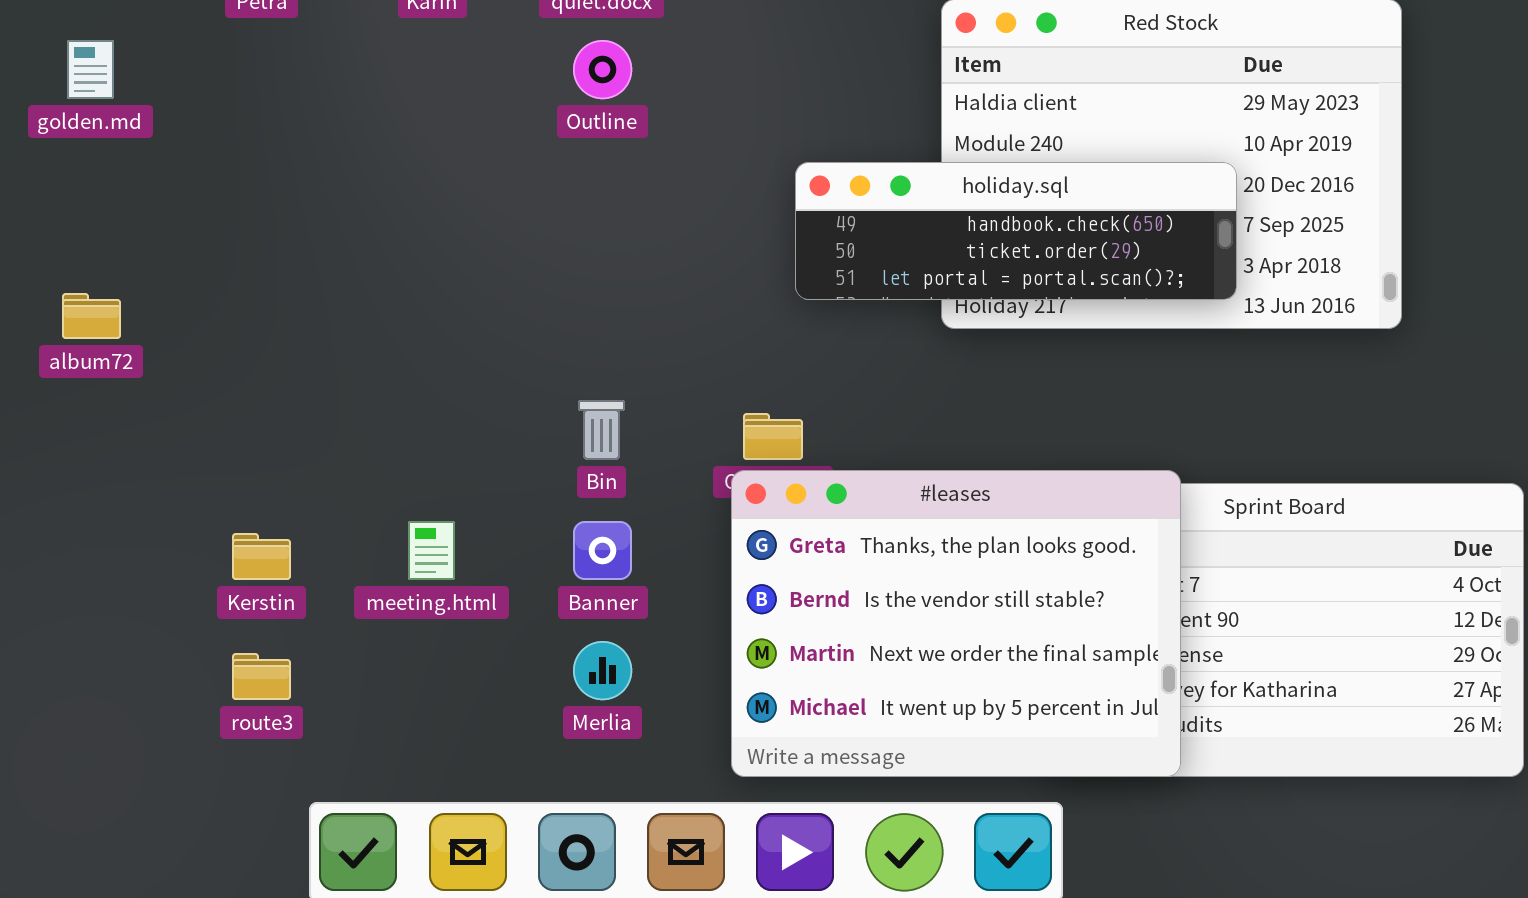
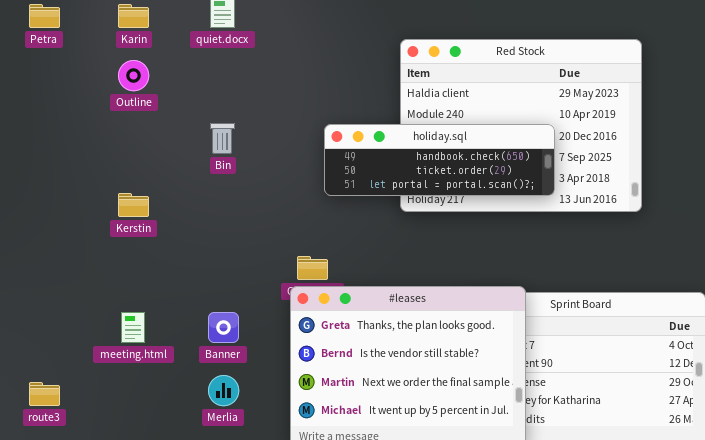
Outline: [573,40,632,99] -> [118,60,149,91], moved
Bin: [578,400,625,460] -> [210,123,235,154], moved
Kerstin: [232,533,291,580] -> [118,193,149,217], moved

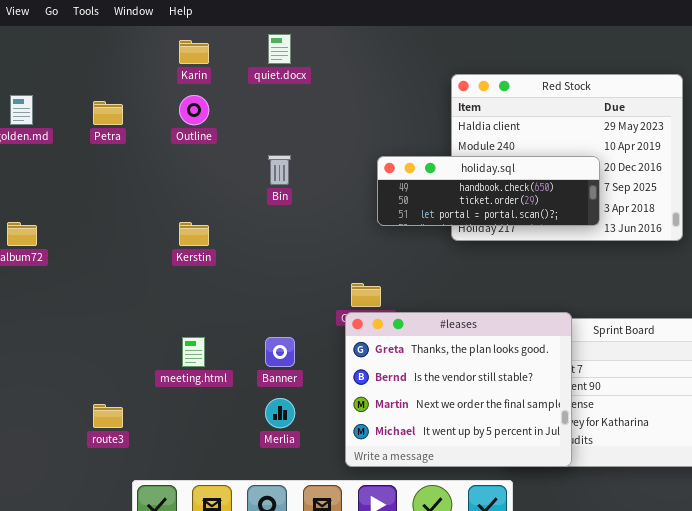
Petra: [29,4,60,28] -> [93,101,123,125], moved

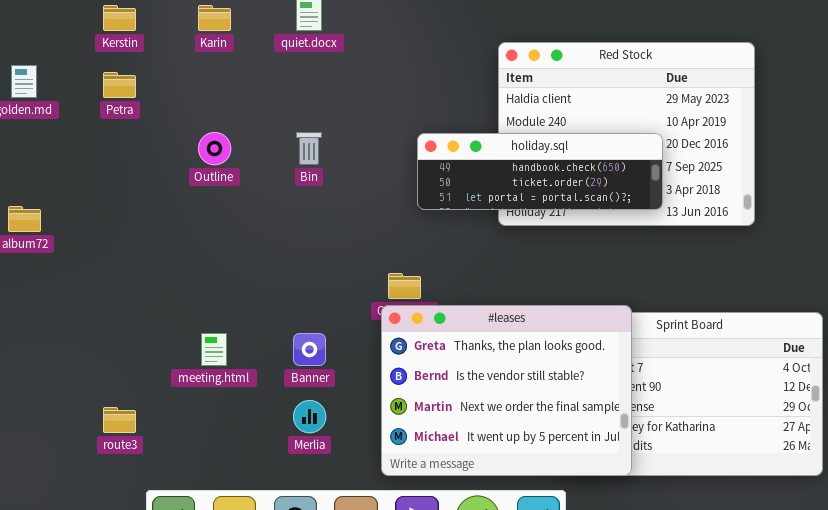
Outline: [179,95,209,125] -> [198,132,231,165], moved
Kerstin: [179,222,209,246] -> [103,5,136,31], moved

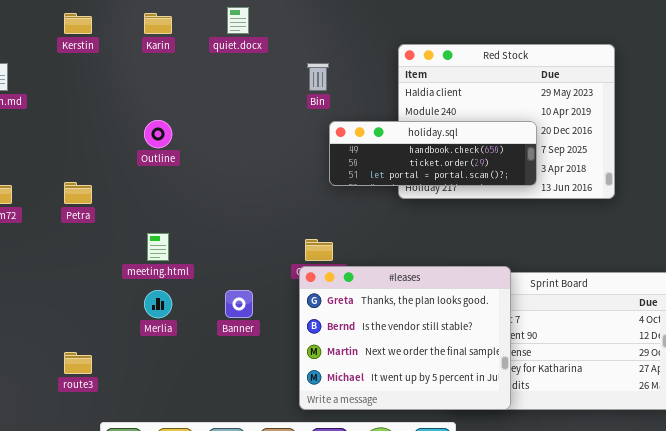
Petra: [103,72,136,98] -> [64,182,92,204], moved
Bin: [296,132,322,165] -> [307,63,329,91], moved
meeting.html: [201,333,227,366] -> [147,233,169,261], moved
Merlia: [293,400,326,433] -> [144,290,172,318], moved

